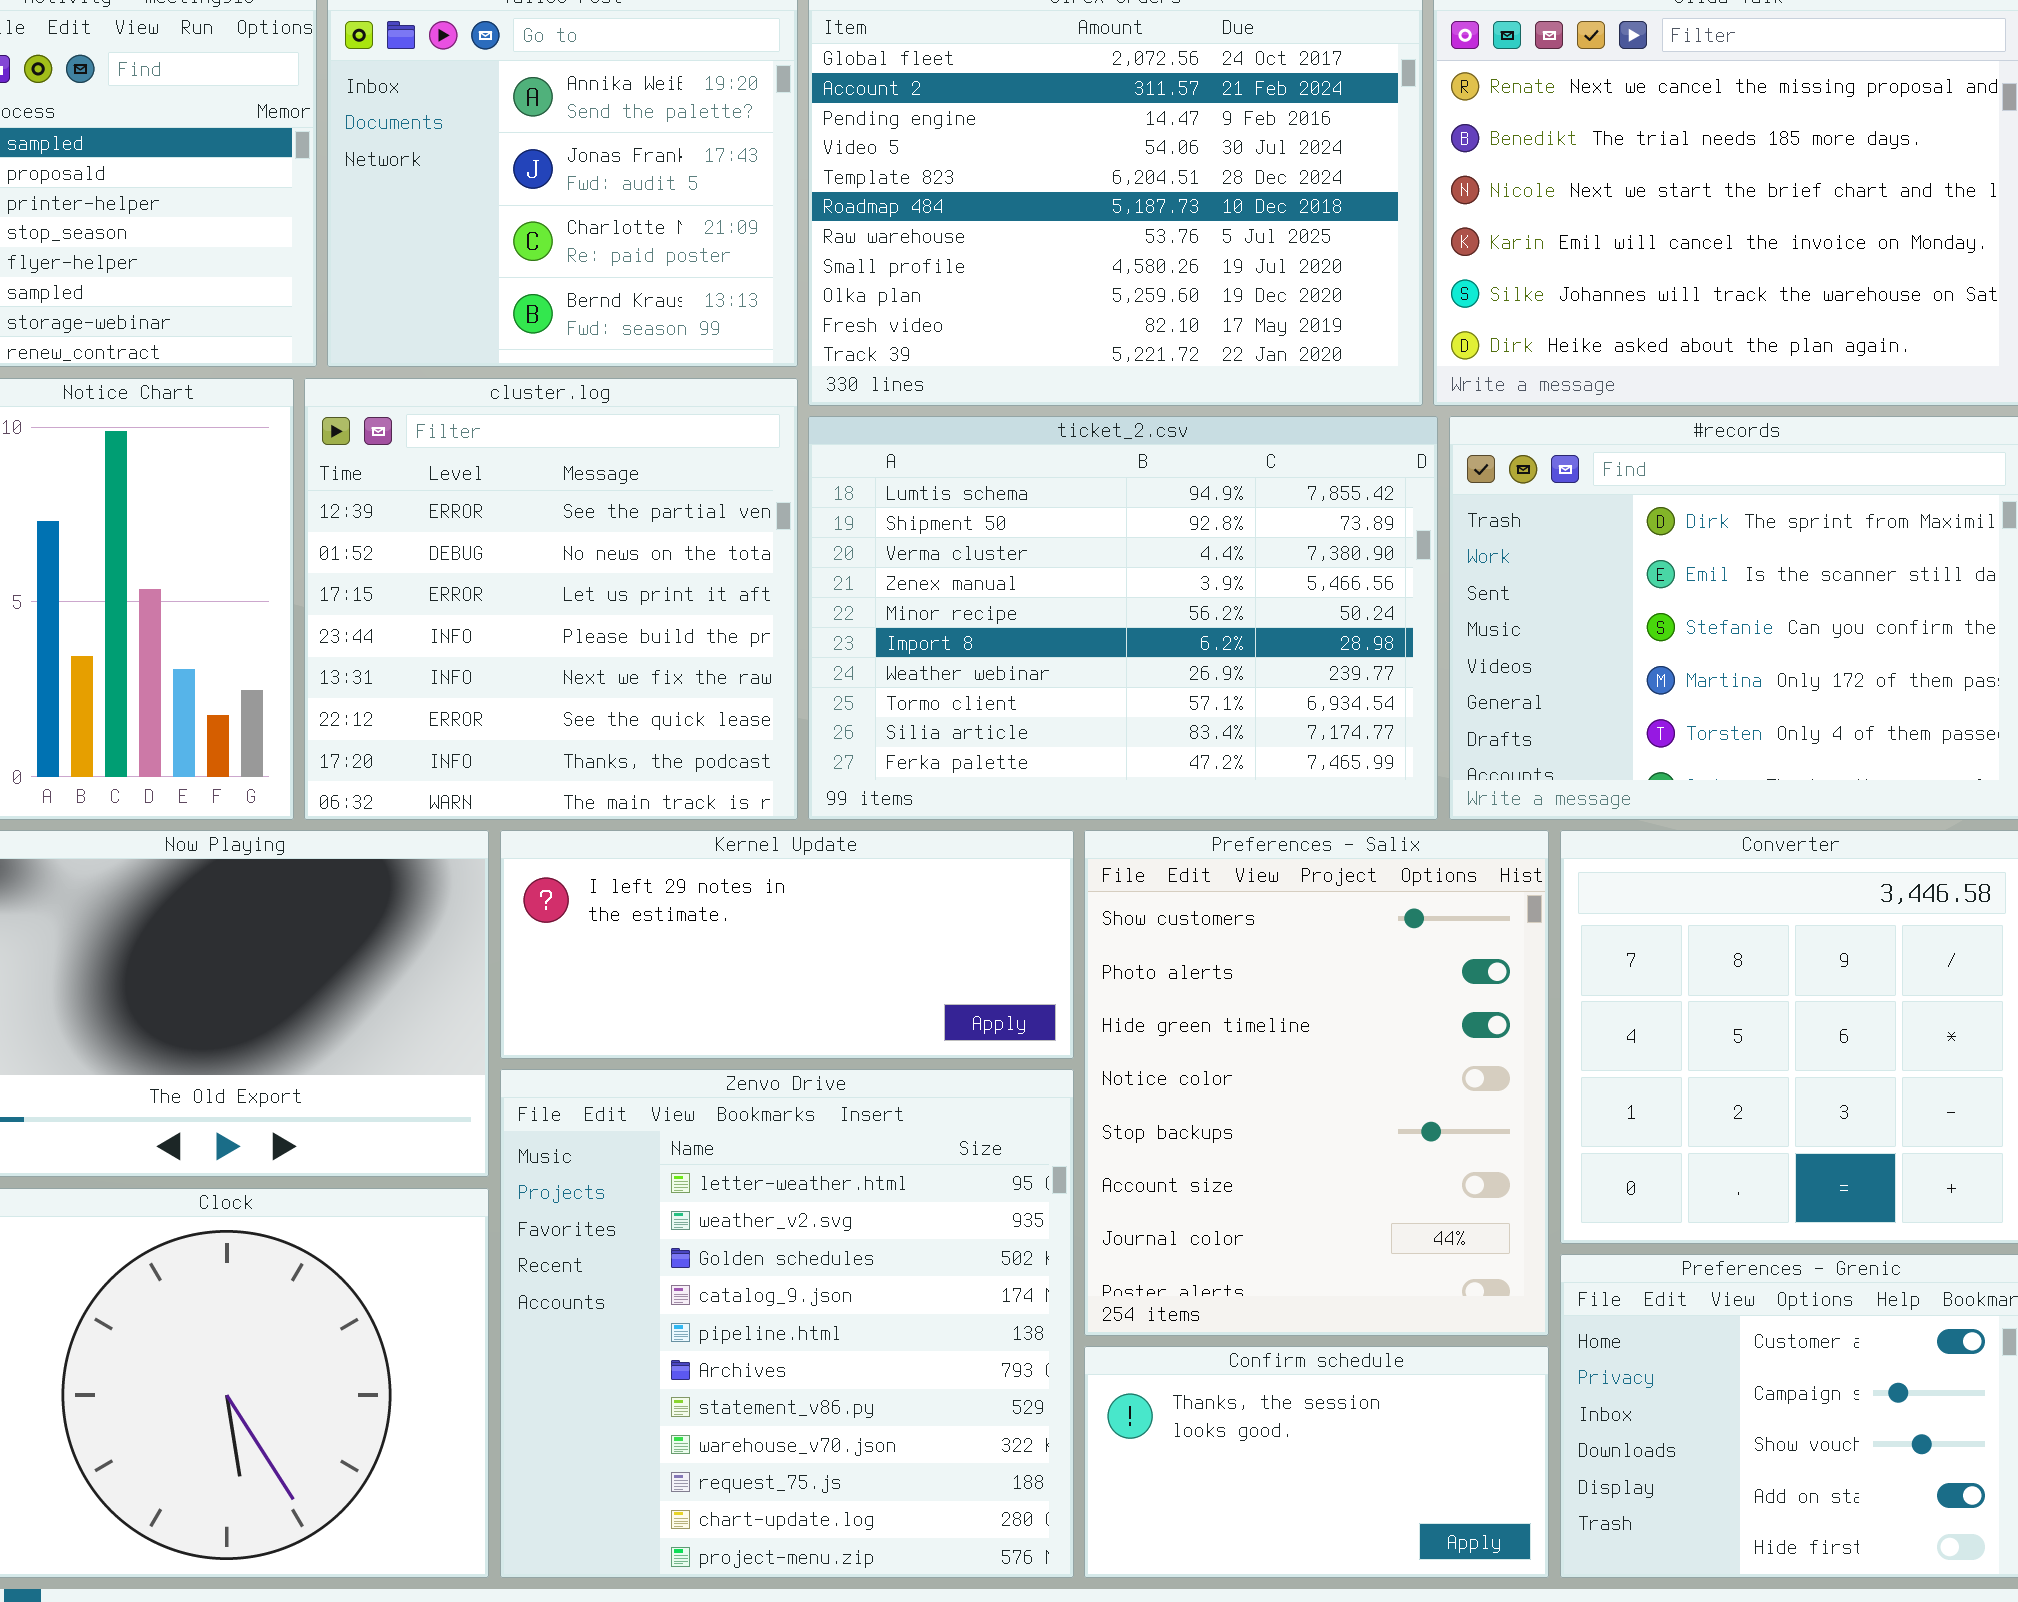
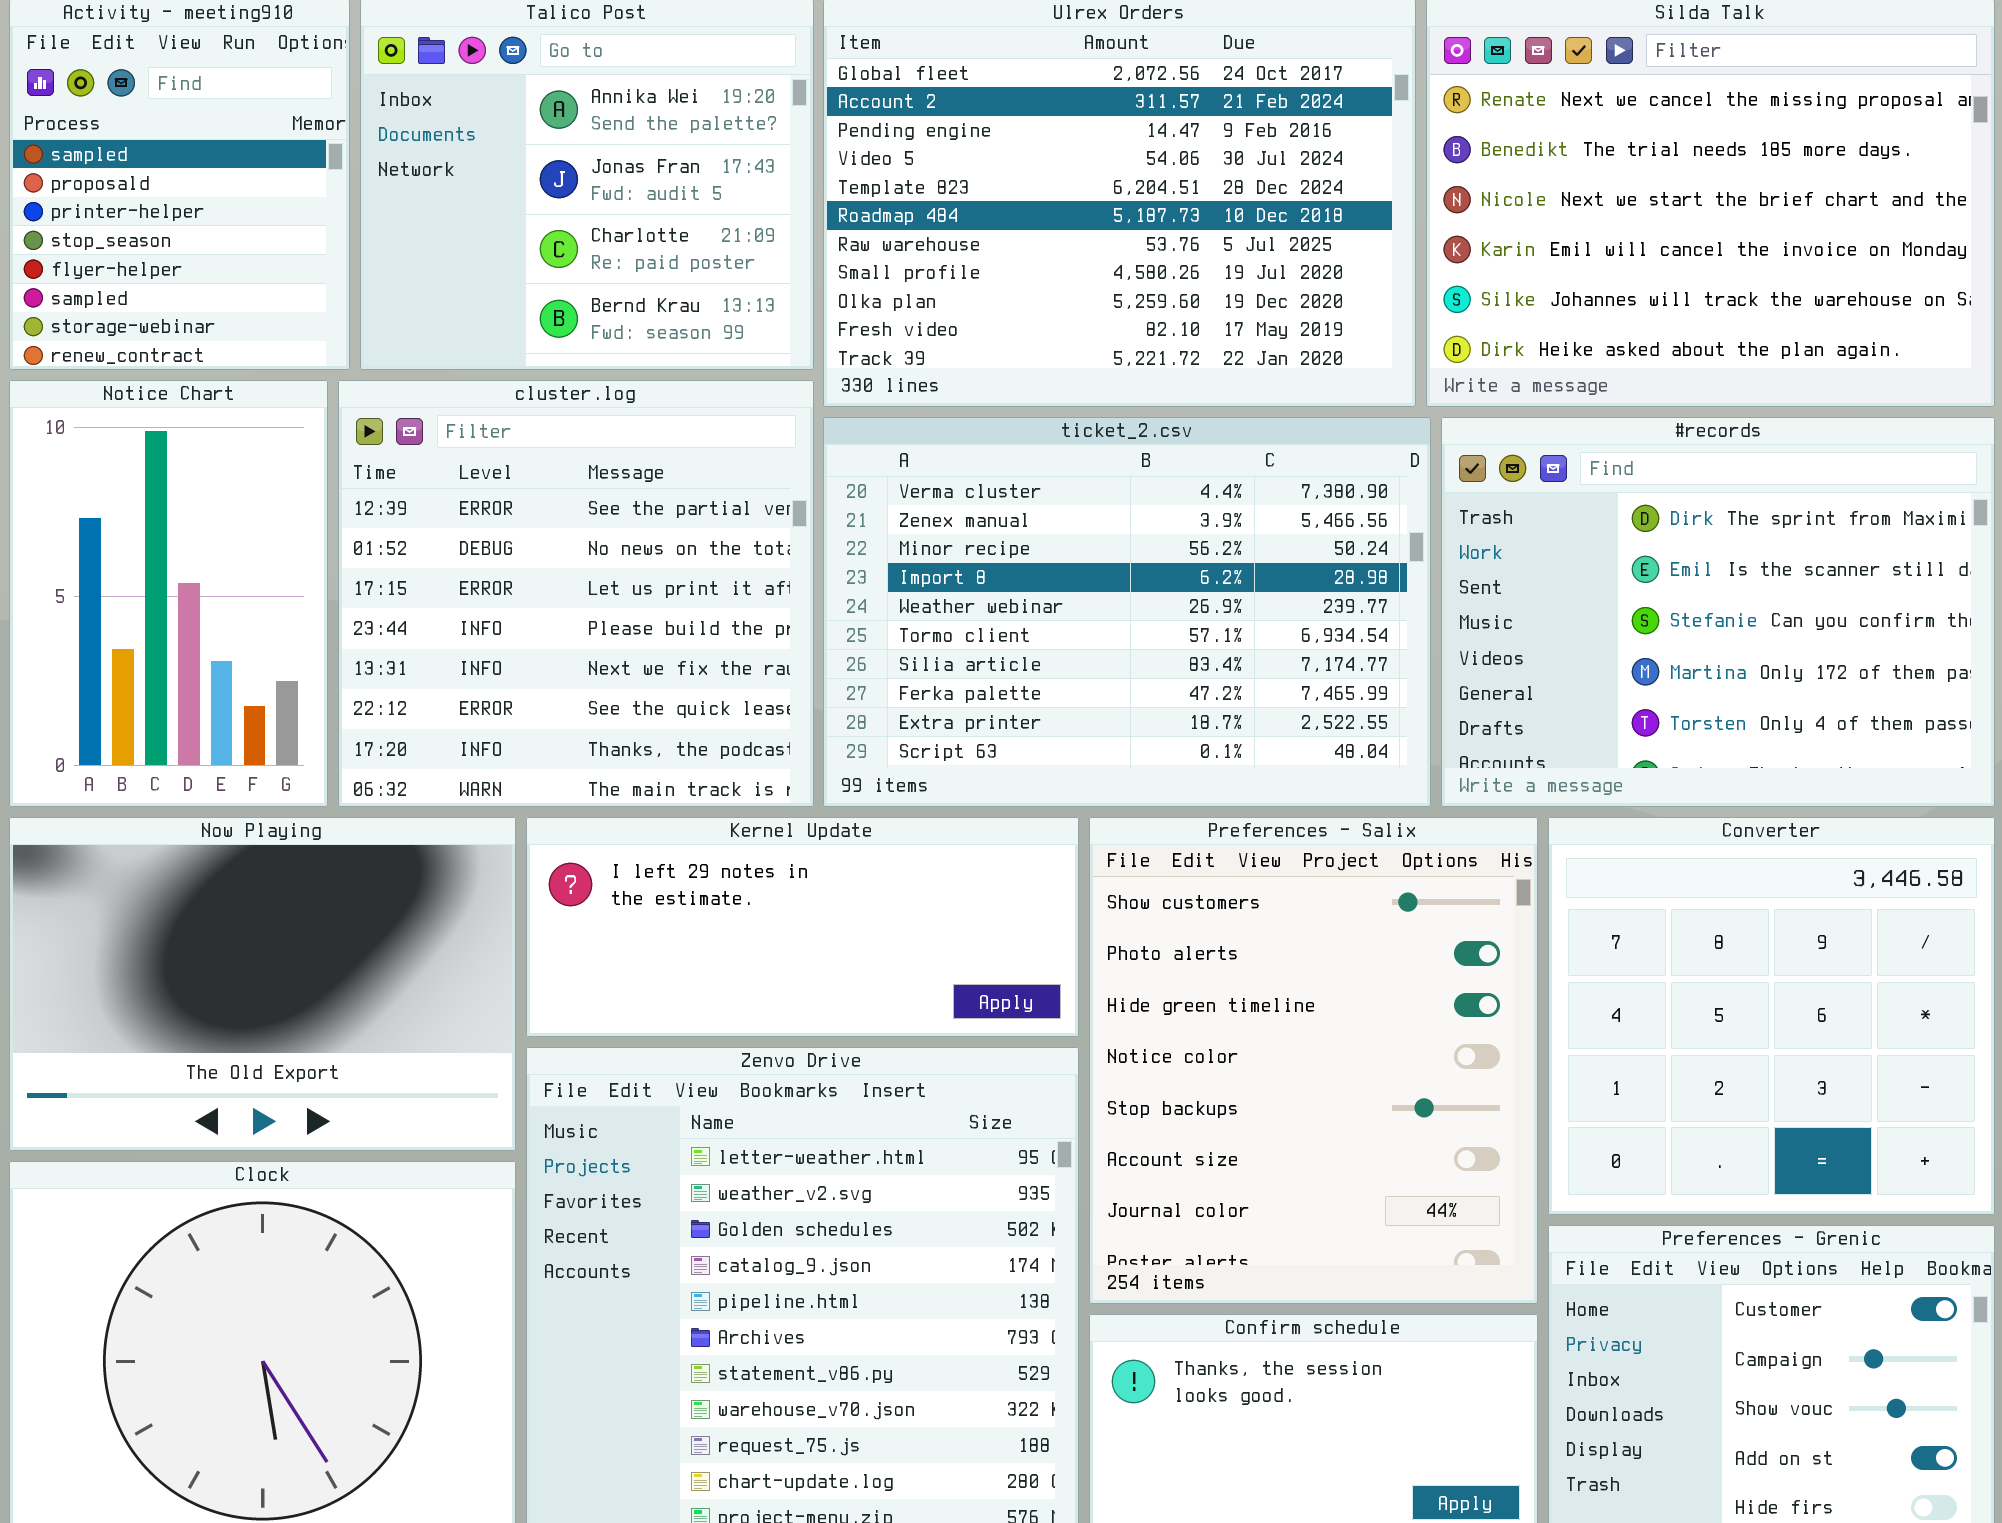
ticket_2.csv: [808,416,1438,820] -> [823,417,1431,807], scrolled down 2 rows

